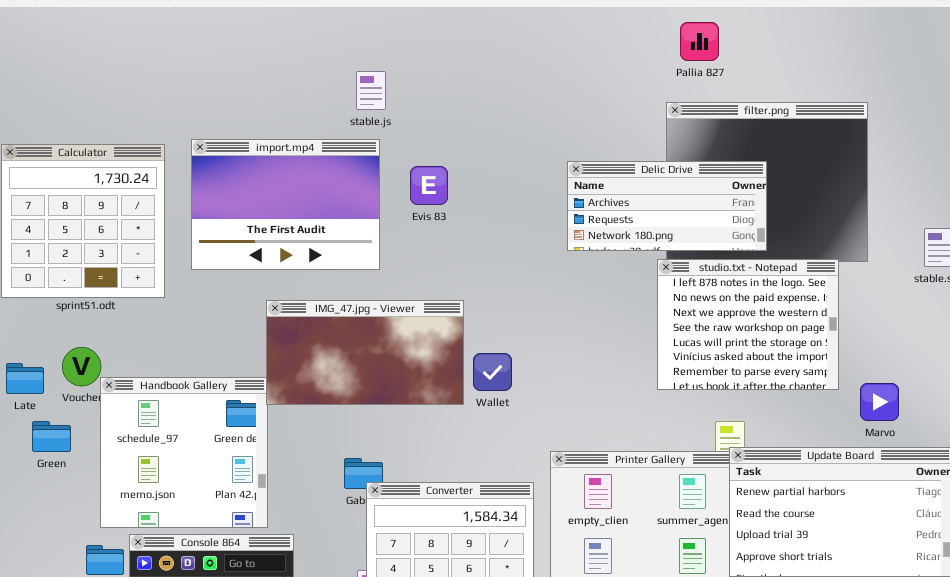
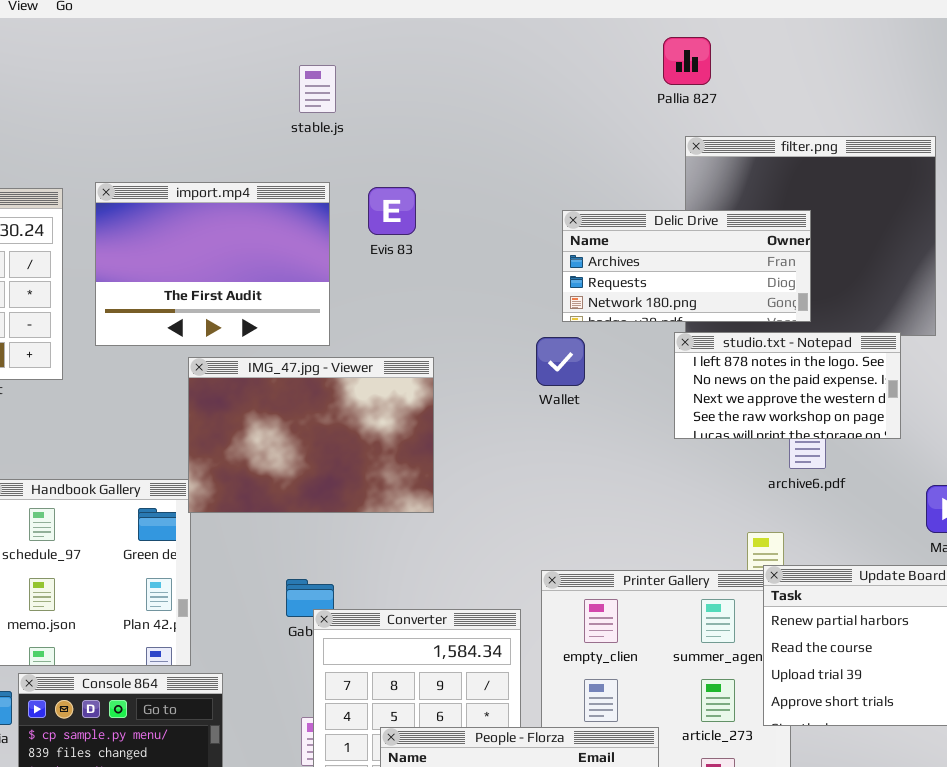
Pallia 827: [680,22,719,61] -> [663,37,711,85], moved
stable.js: [356,71,386,110] -> [299,65,336,113], moved
Evis 83: [410,166,448,205] -> [368,187,416,235], moved
studio.txt - Notepad: [657,259,839,390] -> [674,332,901,439], resized
IMG_47.jpg - Viewer: [266,300,464,405] -> [188,357,434,513], resized
Wallet: [473,353,512,391] -> [536,337,585,386], moved

